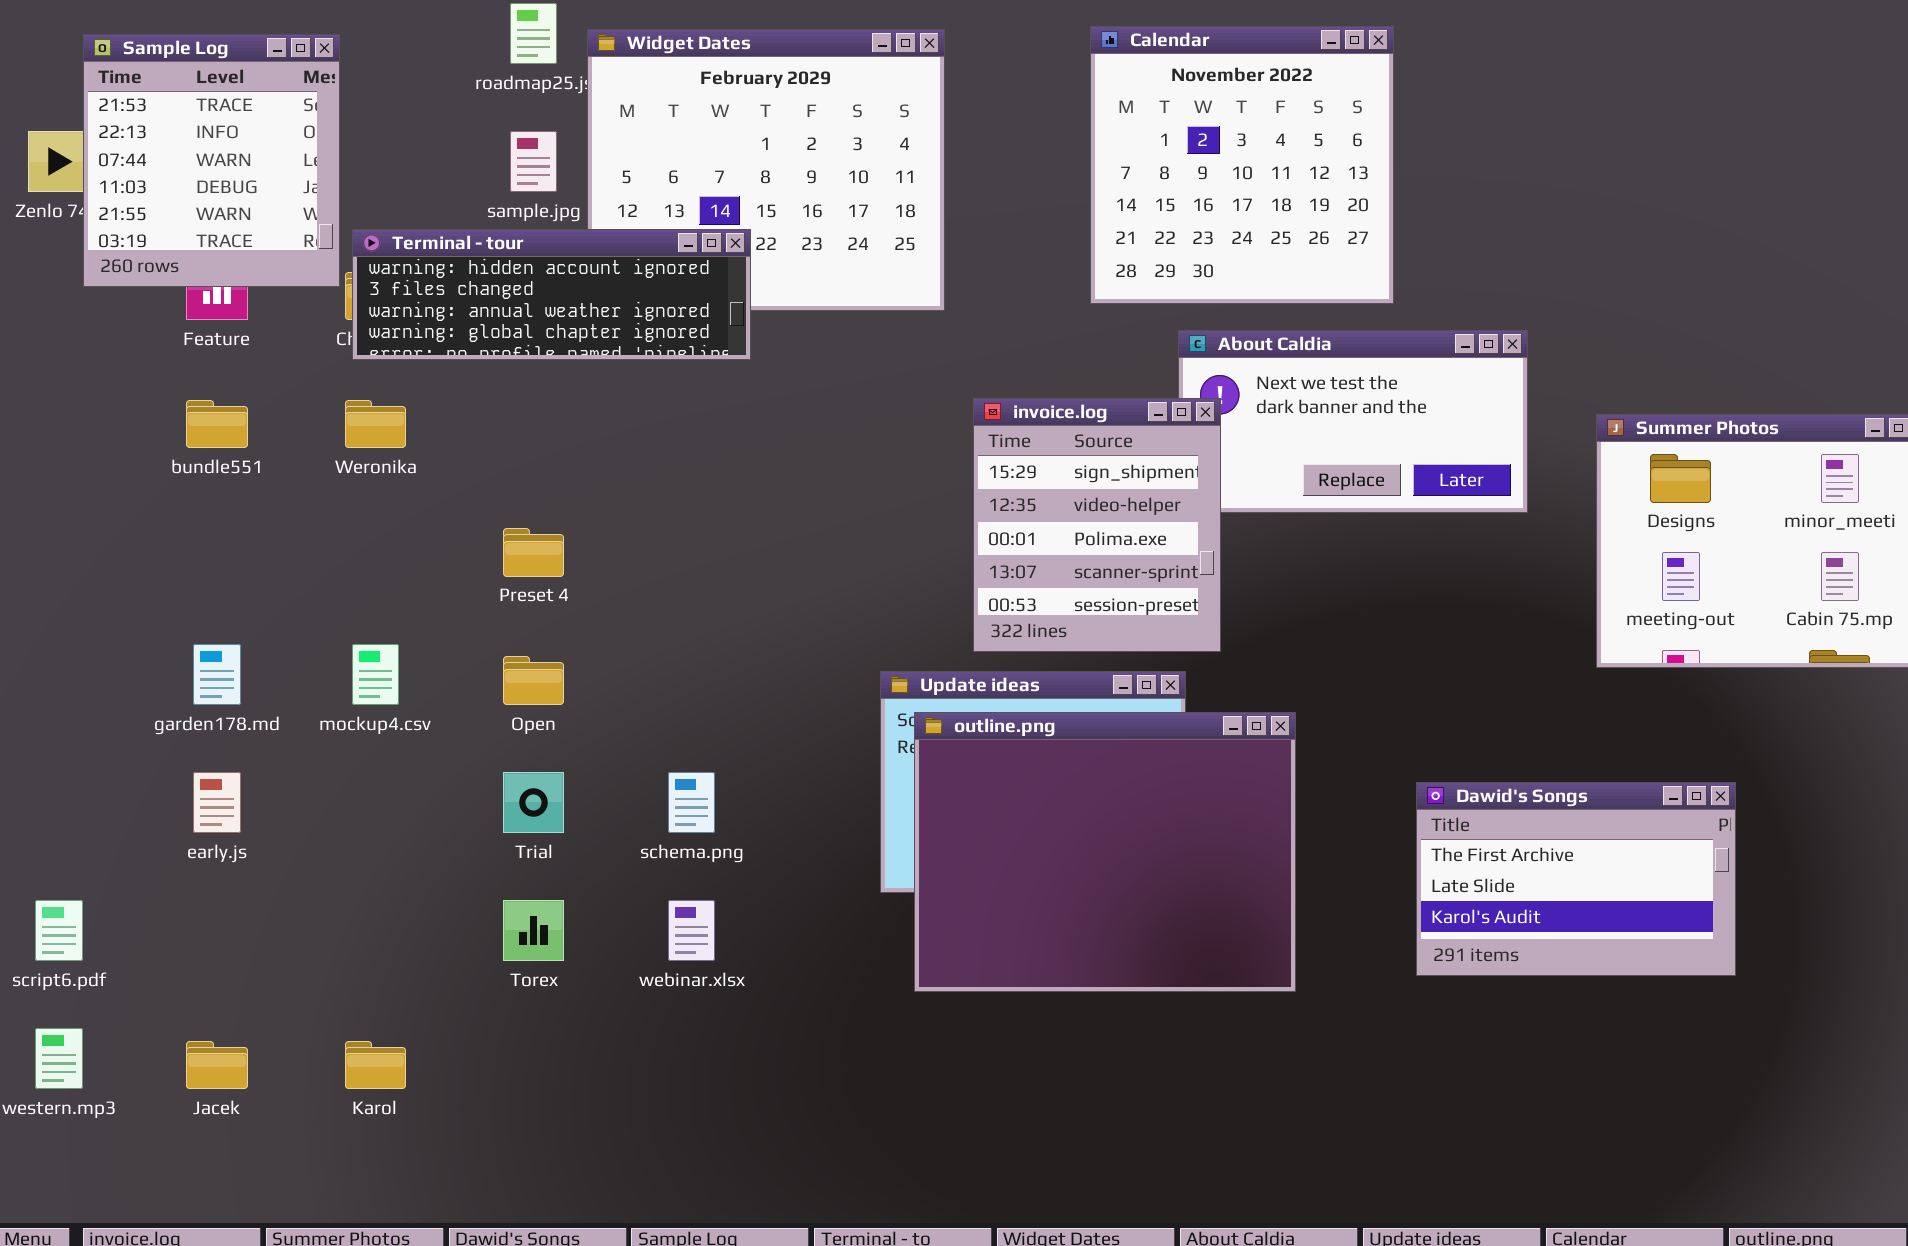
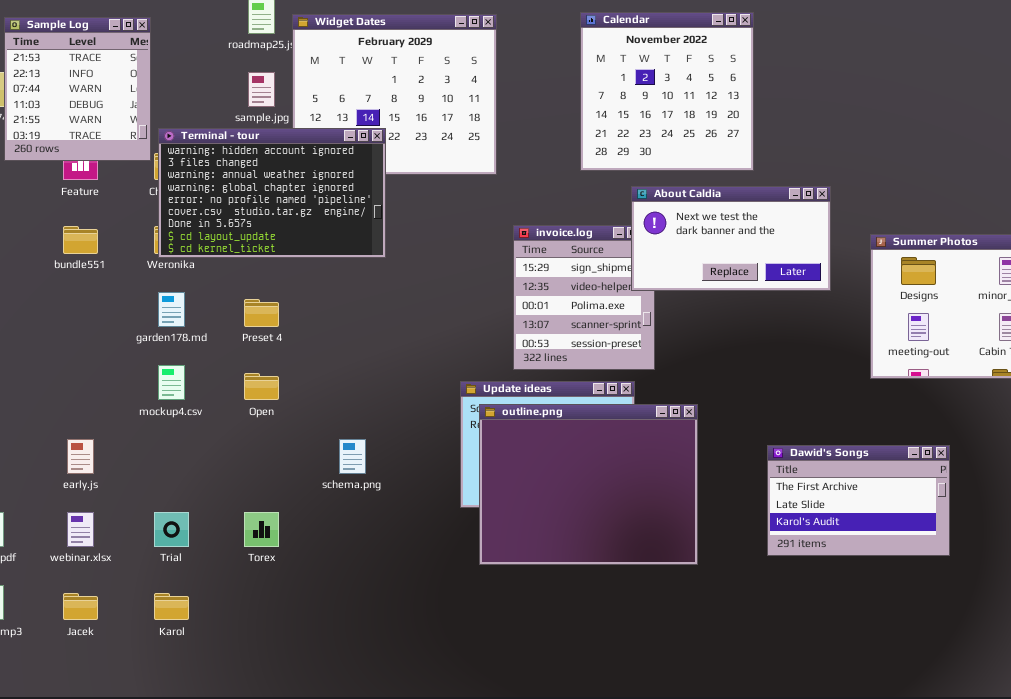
Terminal - tour: [352,229,751,360] -> [158,128,386,258], resized
About Caldia: [1178,330,1528,513] -> [631,186,831,291], raised
garden178.md: [193,644,241,705] -> [158,292,185,327], moved
Trial: [503,772,564,833] -> [154,512,189,547], moved
webinar.xlsx: [668,900,715,961] -> [67,512,94,547], moved

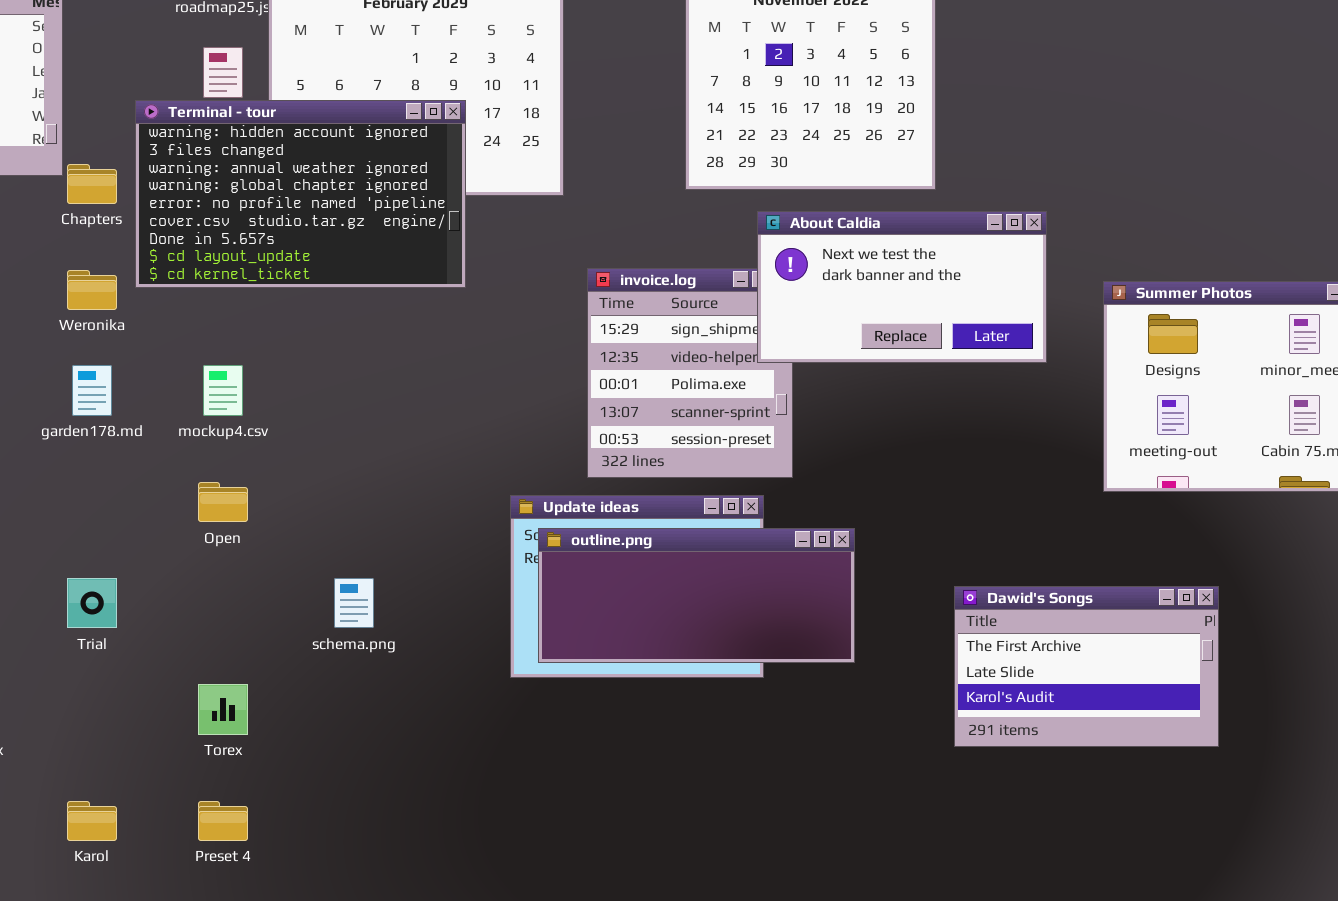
Terminal - tour: [158,128,386,258] -> [135,100,466,288], moved
Preset 4: [244,299,279,327] -> [198,801,248,841], moved
mockup4.csv: [158,365,185,400] -> [203,365,243,416], moved
outline.png: [479,404,698,565] -> [538,528,855,663], resized
Trial: [154,512,189,547] -> [67,578,117,628], moved

